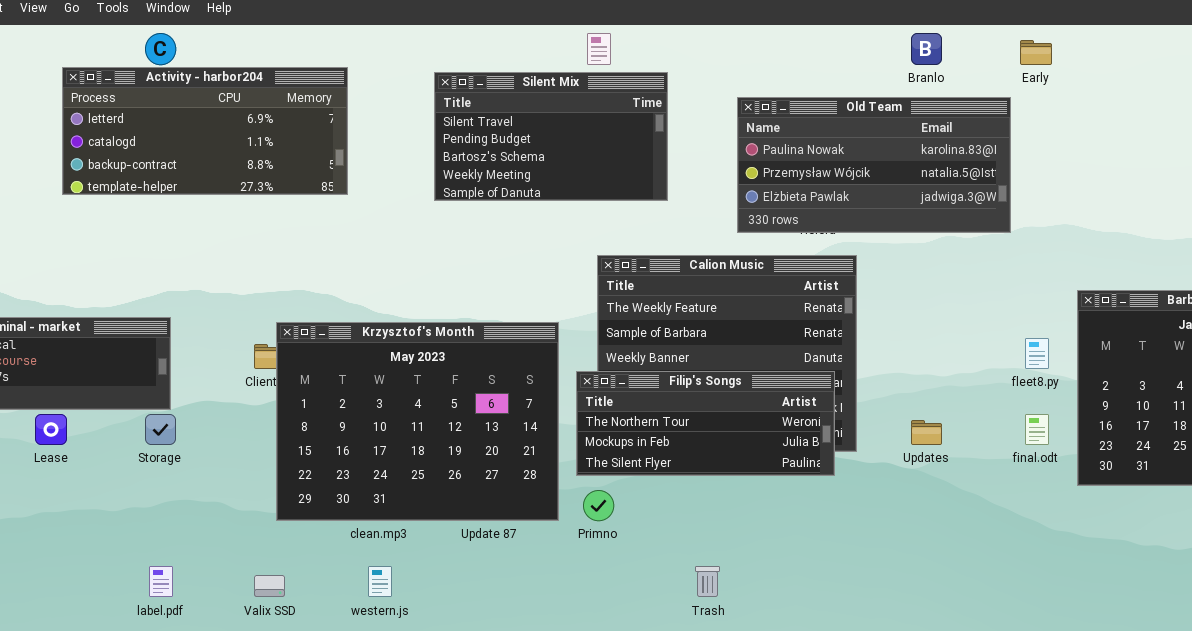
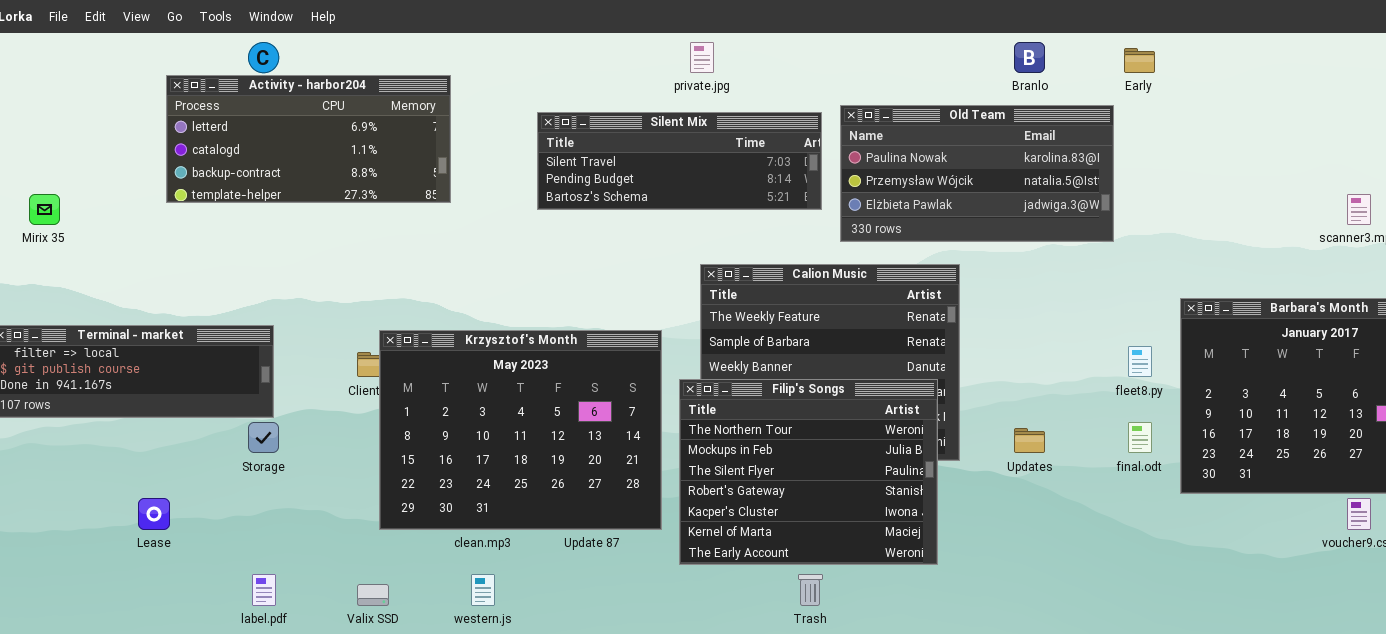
Silent Mix: [434,72,668,201] -> [537,112,822,210], resized
Filip's Songs: [576,371,835,476] -> [679,379,938,565], resized
Lease: [35,414,67,445] -> [138,498,170,530], moved

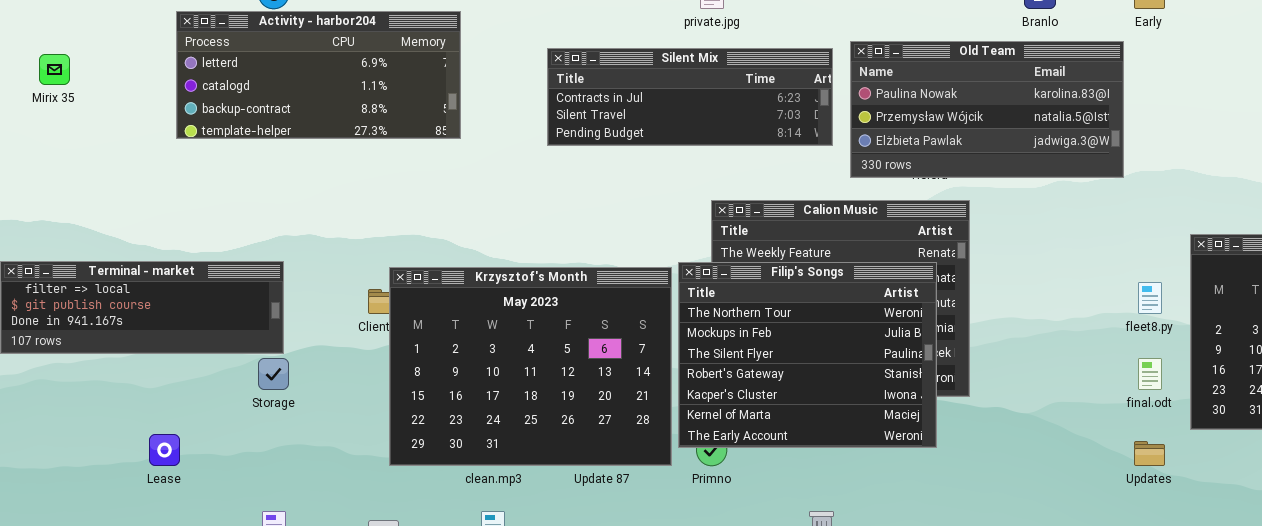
Silent Mix: [537,112,822,210] -> [547,48,833,146], scrolled up 1 row
Mirix 35: [29,194,60,225] -> [39,54,70,85], moved
Filip's Songs: [679,379,938,565] -> [678,262,937,448], moved
Updates: [1014,428,1045,453] -> [1134,441,1165,466], moved

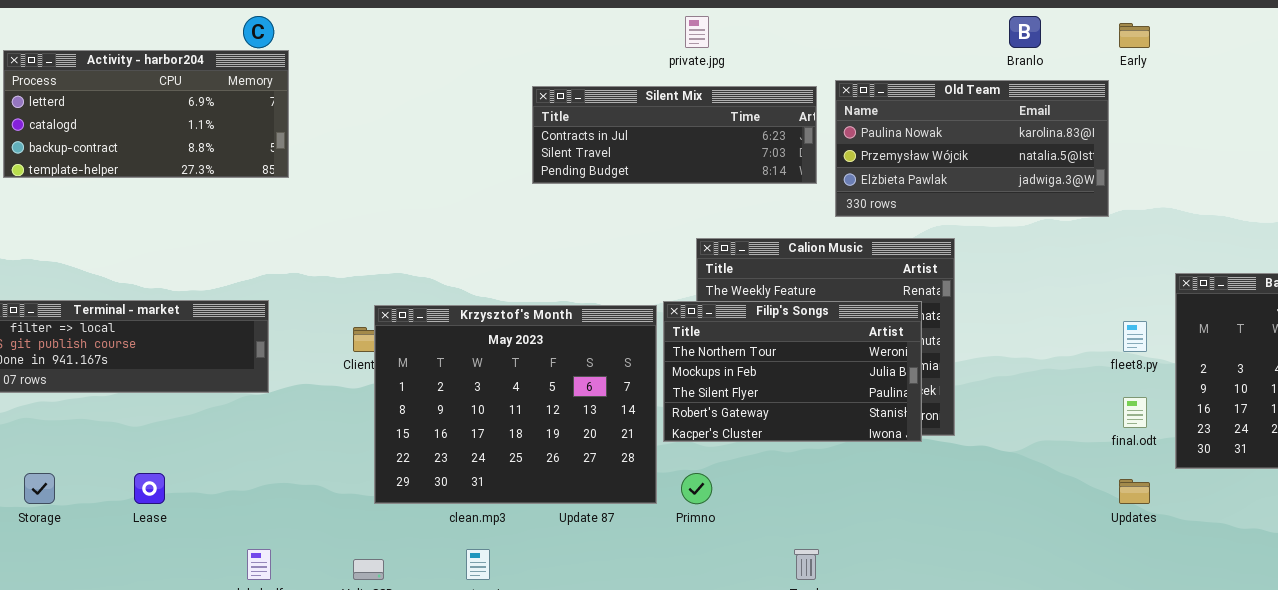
Activity - harbor204: [176,11,461,139] -> [3,50,289,178], moved
Filip's Songs: [678,262,937,448] -> [663,301,922,442], resized
Storage: [258,358,289,390] -> [24,473,55,504], moved

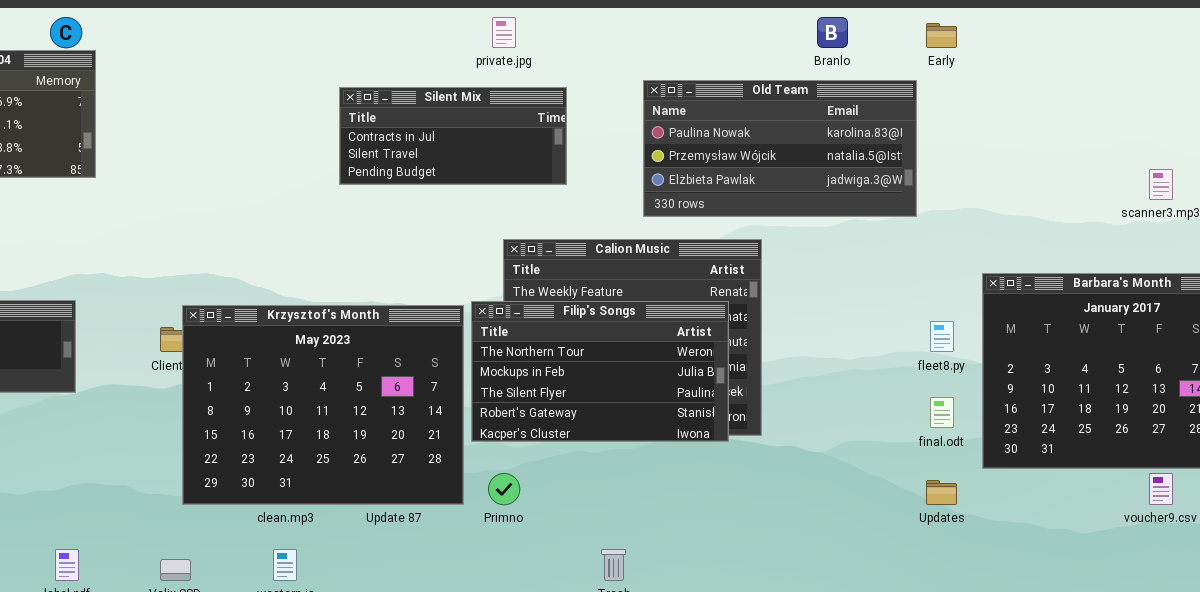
Silent Mix: [532,86,817,184] -> [339,87,567,185], resized

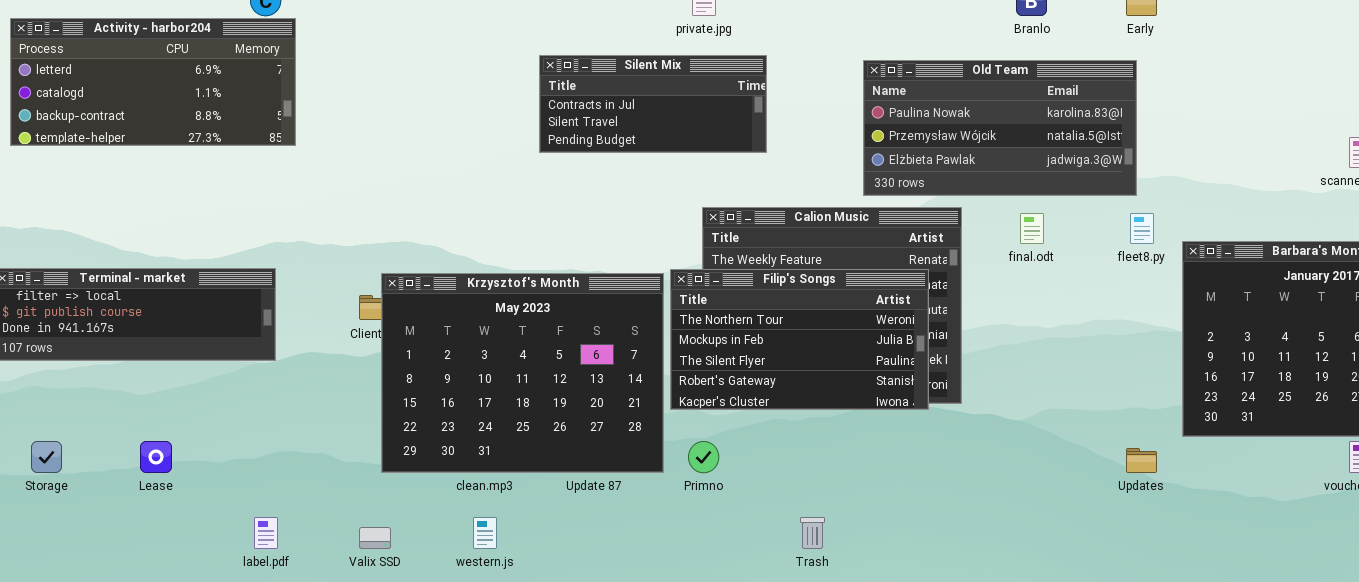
Old Team: [643,80,917,217] -> [863,60,1137,196], moved
fleet8.py: [930,321,954,352] -> [1130,213,1154,244], moved
final.odt: [930,397,954,428] -> [1020,213,1044,244], moved

